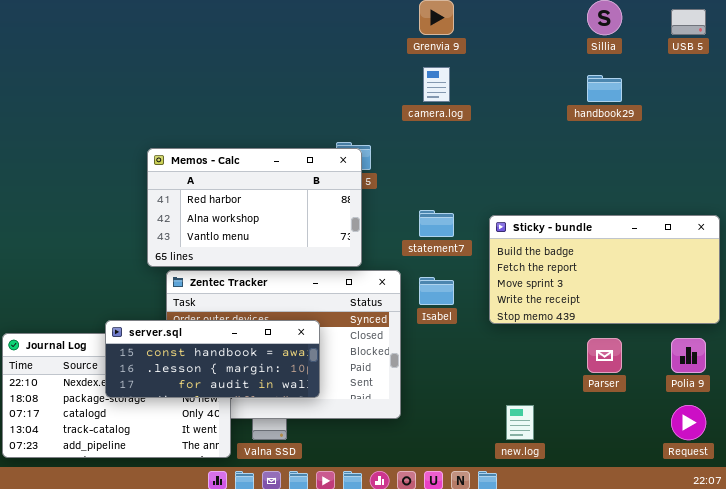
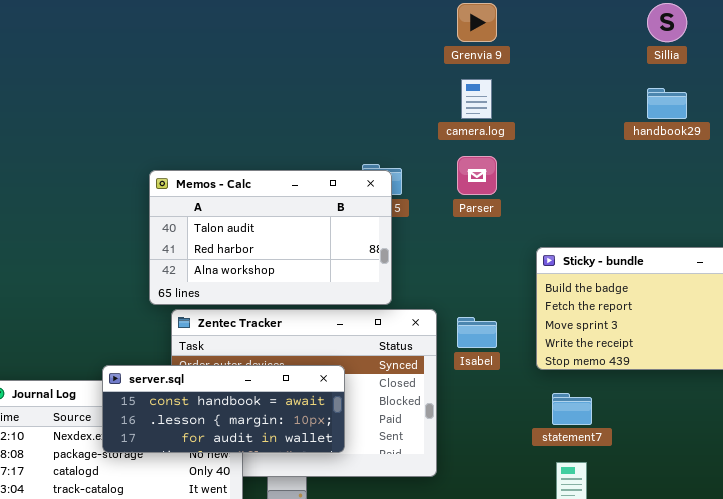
Memos - Calc: [147,148,362,267] -> [149,170,392,305], scrolled up 1 row
statement7: [419,210,454,237] -> [552,393,592,425], moved
Parser: [587,338,622,373] -> [457,156,497,195], moved

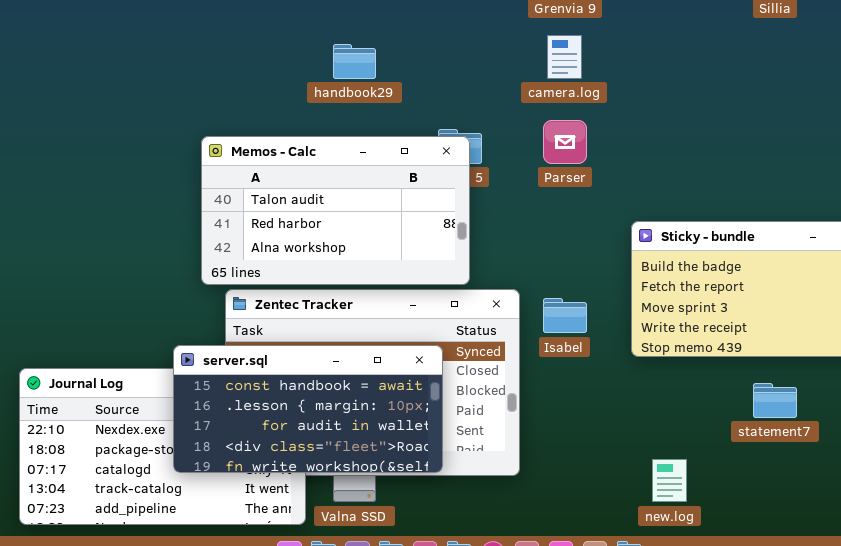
handbook29: [647,88,687,119] -> [333,44,376,79], moved
server.sql: [102,365,345,453] -> [173,345,443,473], moved, resized
statement7: [552,393,592,425] -> [753,383,797,418], moved

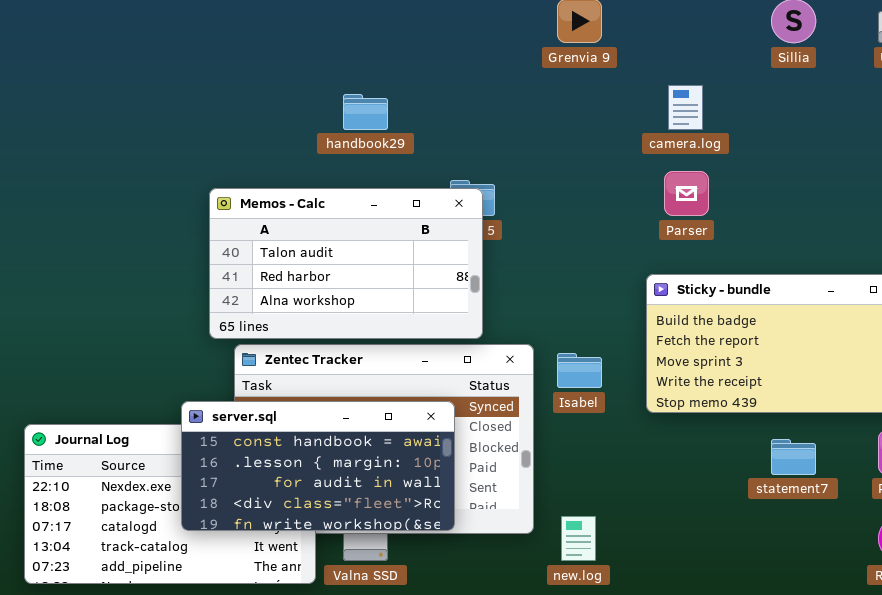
camera.log: [547,35,582,79] -> [668,85,703,130], moved
Parser: [543,120,587,164] -> [664,171,709,216], moved
new.log: [652,459,687,502] -> [561,516,596,561], moved

